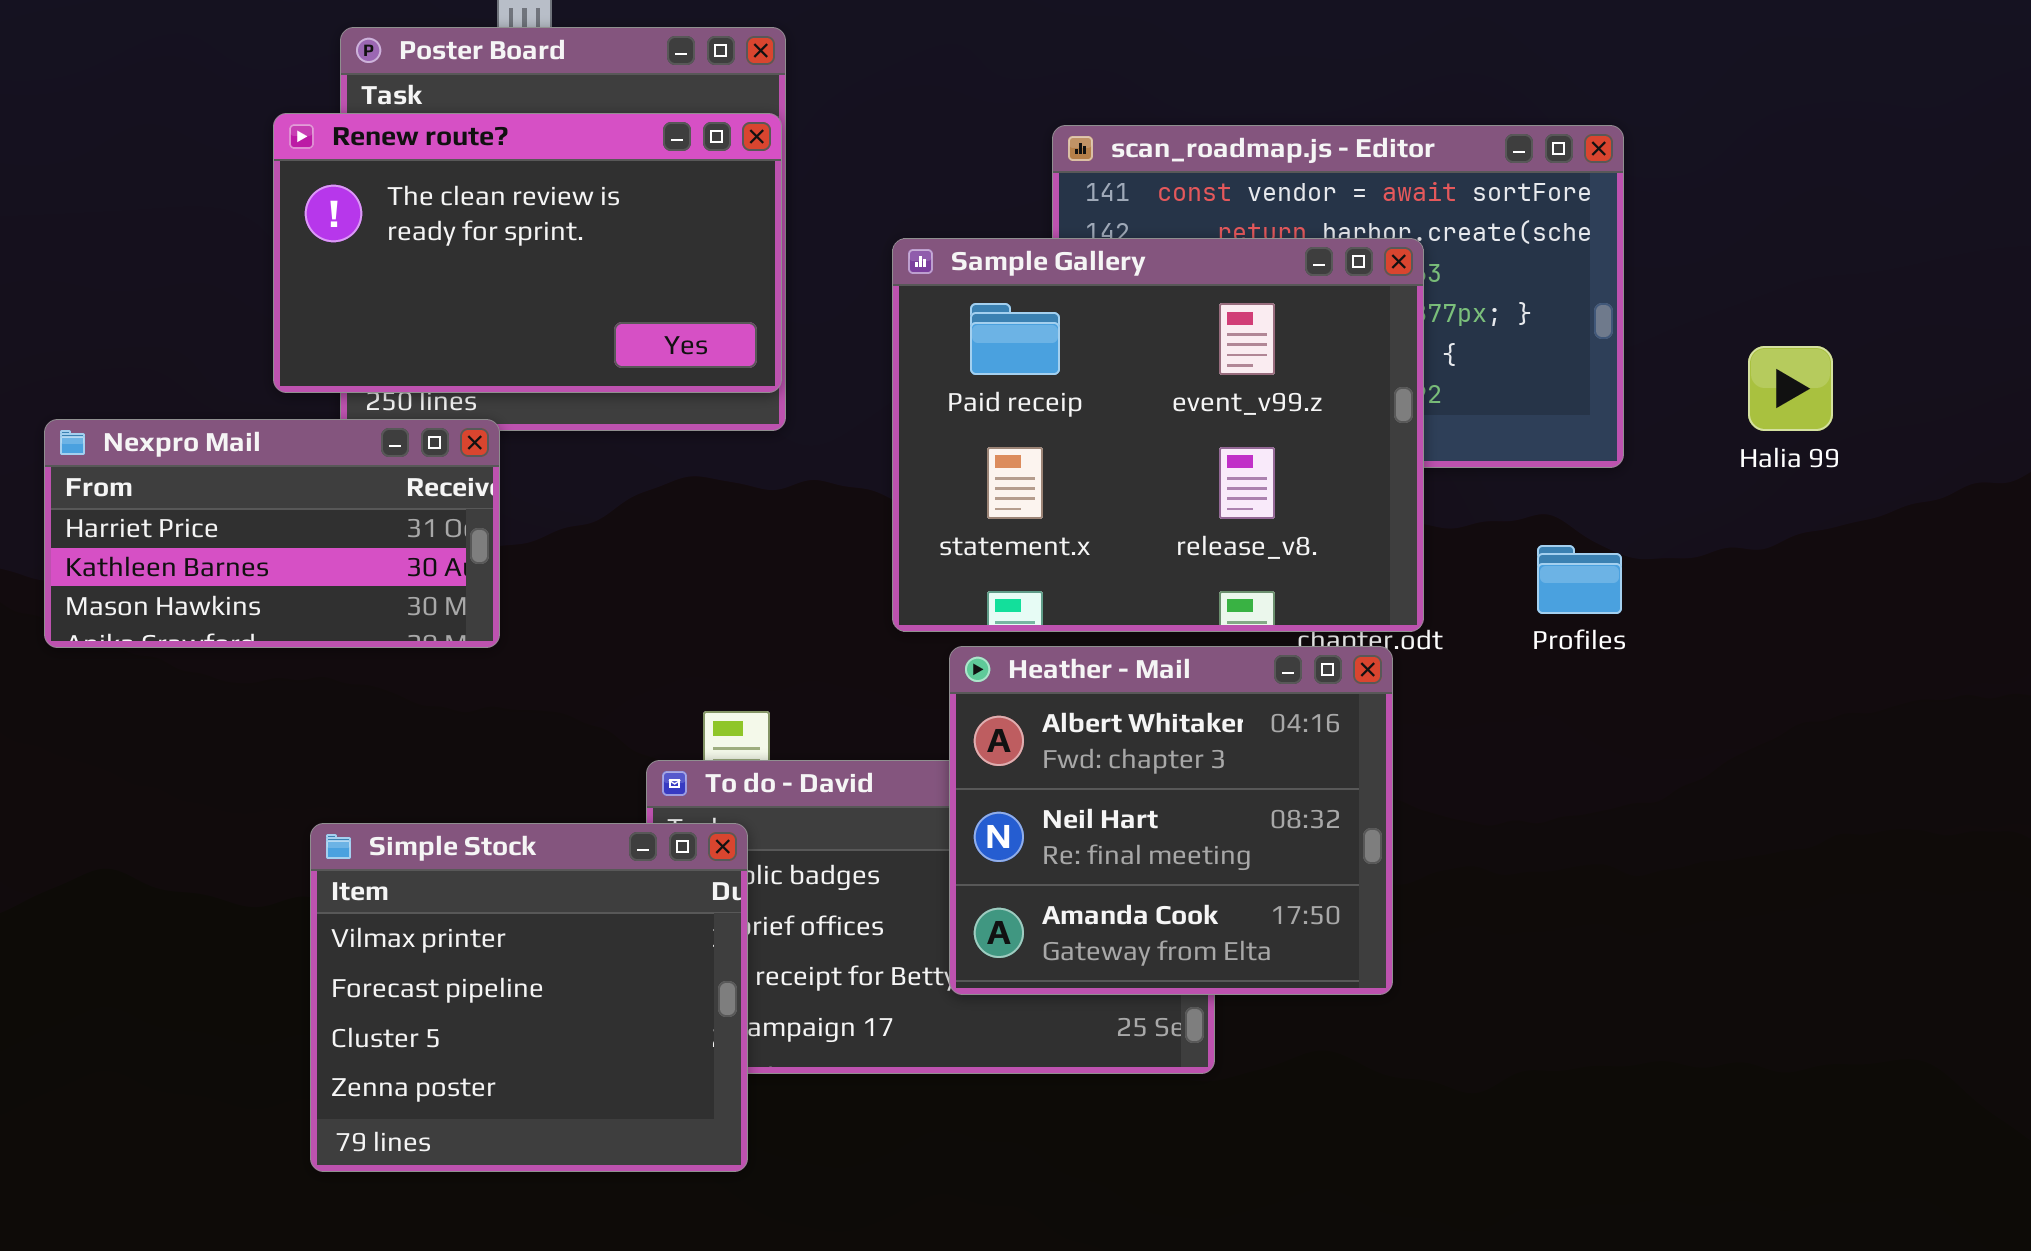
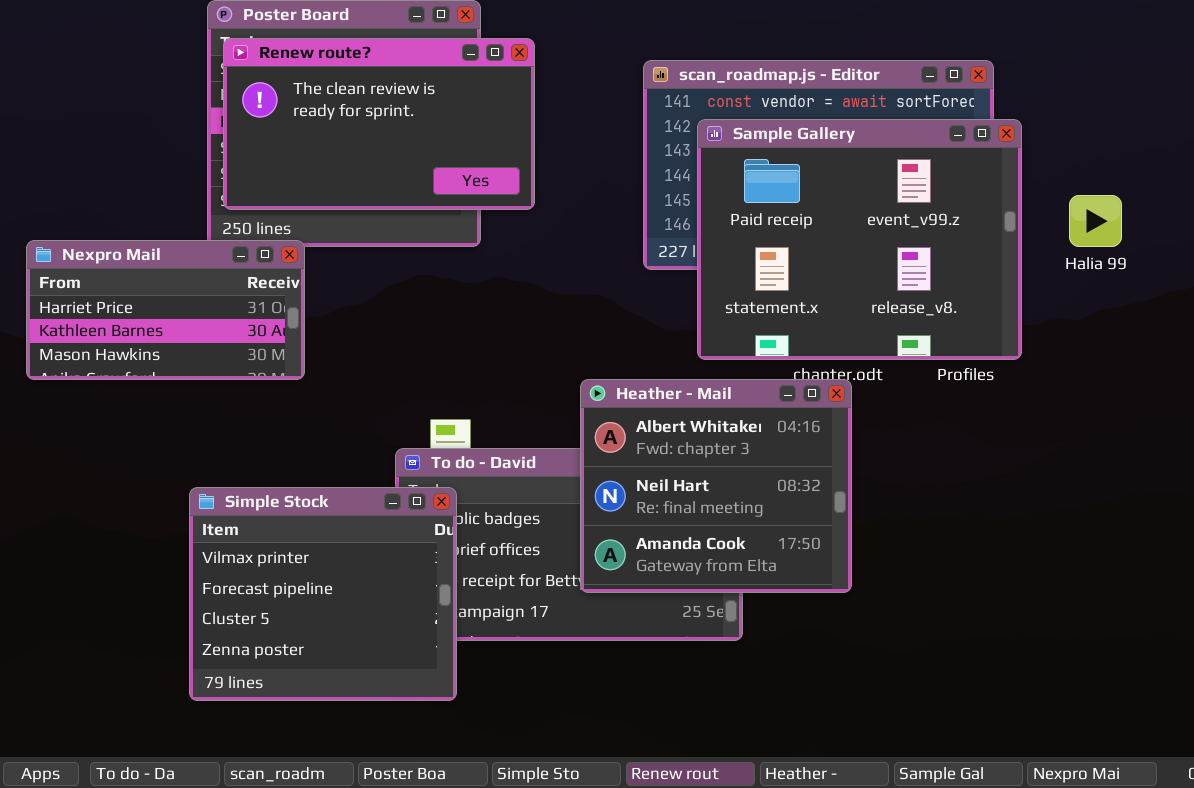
Renew route?: [273,113,782,393] -> [223,38,535,210], moved
Sample Gallery: [892,238,1424,632] -> [697,119,1022,360], moved

